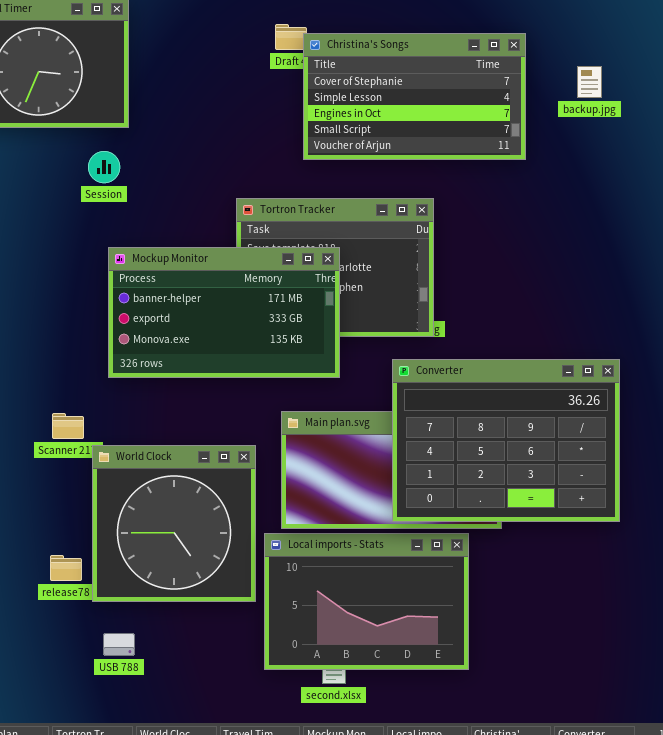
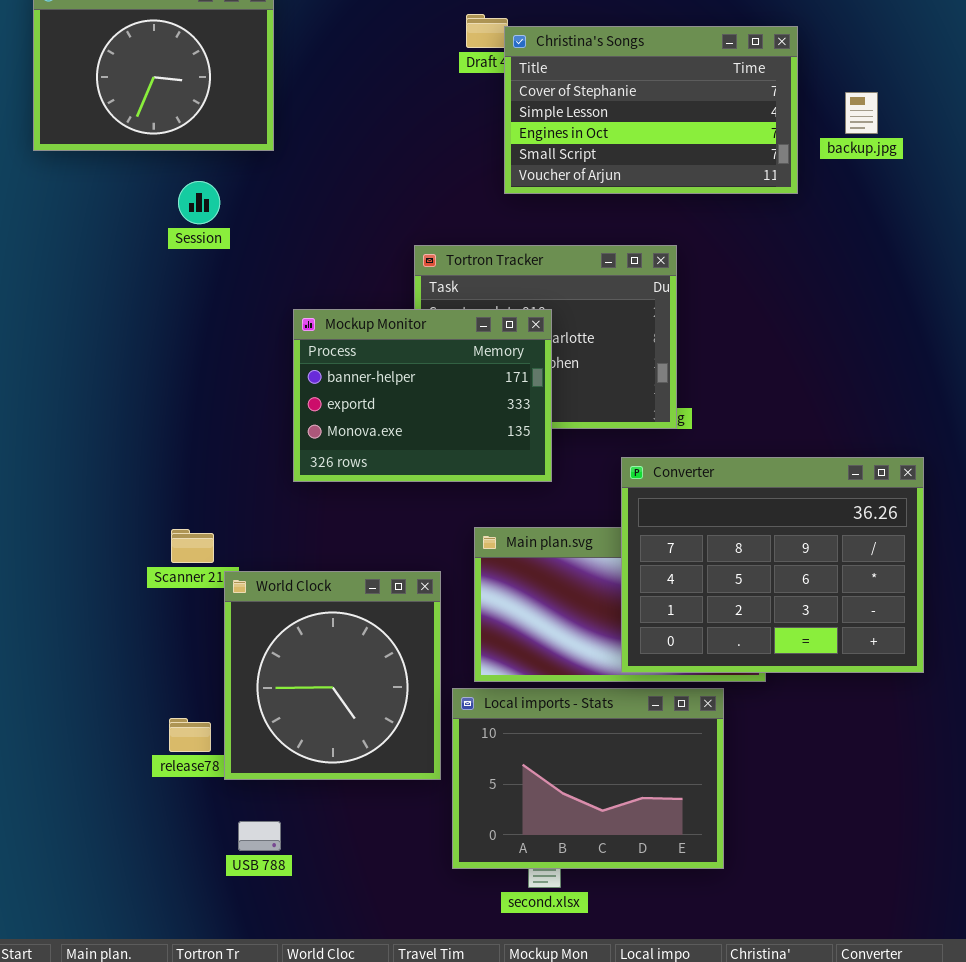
backup.jpg: [577,66,602,98] -> [845,92,878,134], moved
Session: [88,151,120,183] -> [178,181,220,224], moved
Mockup Monitor: [108,247,340,378] -> [293,309,552,482], resized

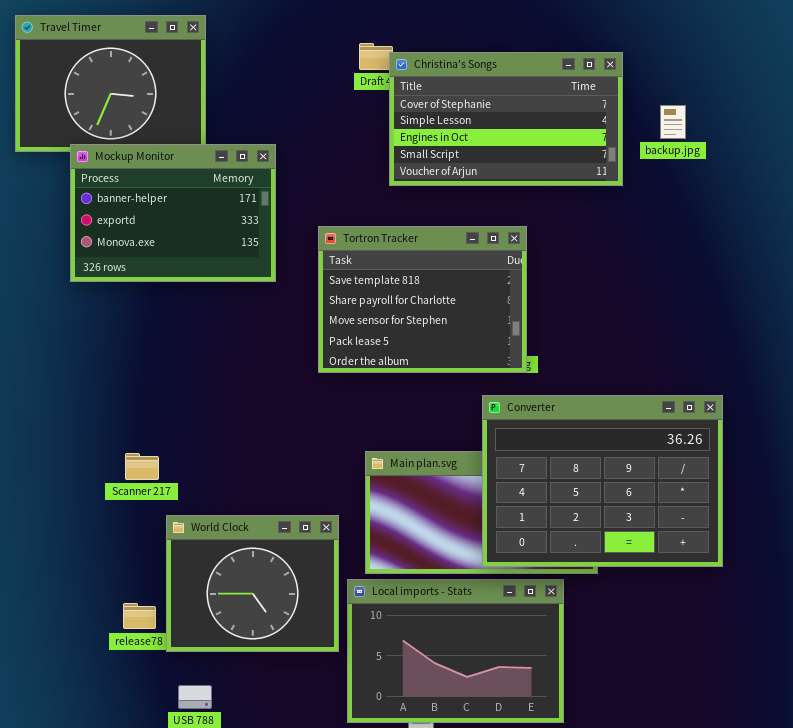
Mockup Monitor: [293,309,552,482] -> [70,144,276,282], moved
World Clock: [224,571,441,780] -> [166,515,339,652], resized

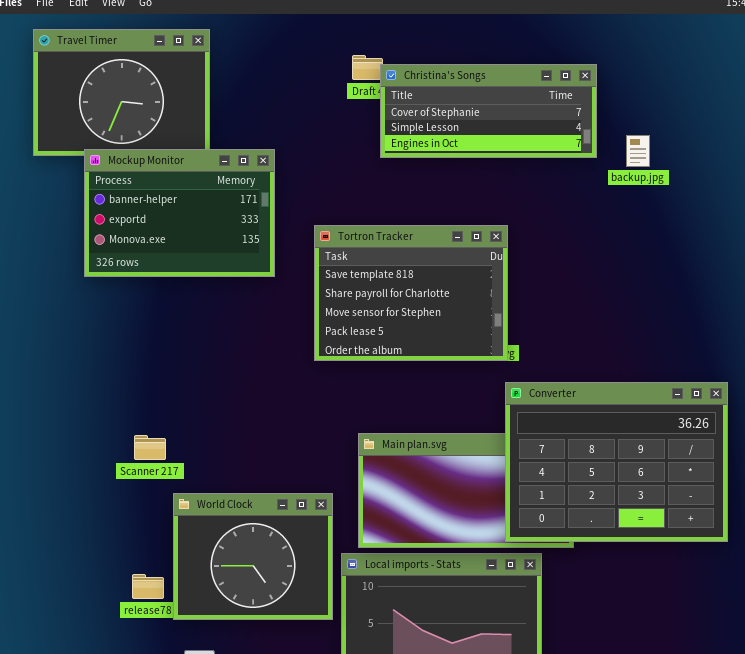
Christina's Songs: [389,52,623,186] -> [380,64,597,158], resized
backup.jpg: [660,105,686,139] -> [626,135,650,167], moved
Converter: [482,395,723,567] -> [505,382,728,542], moved

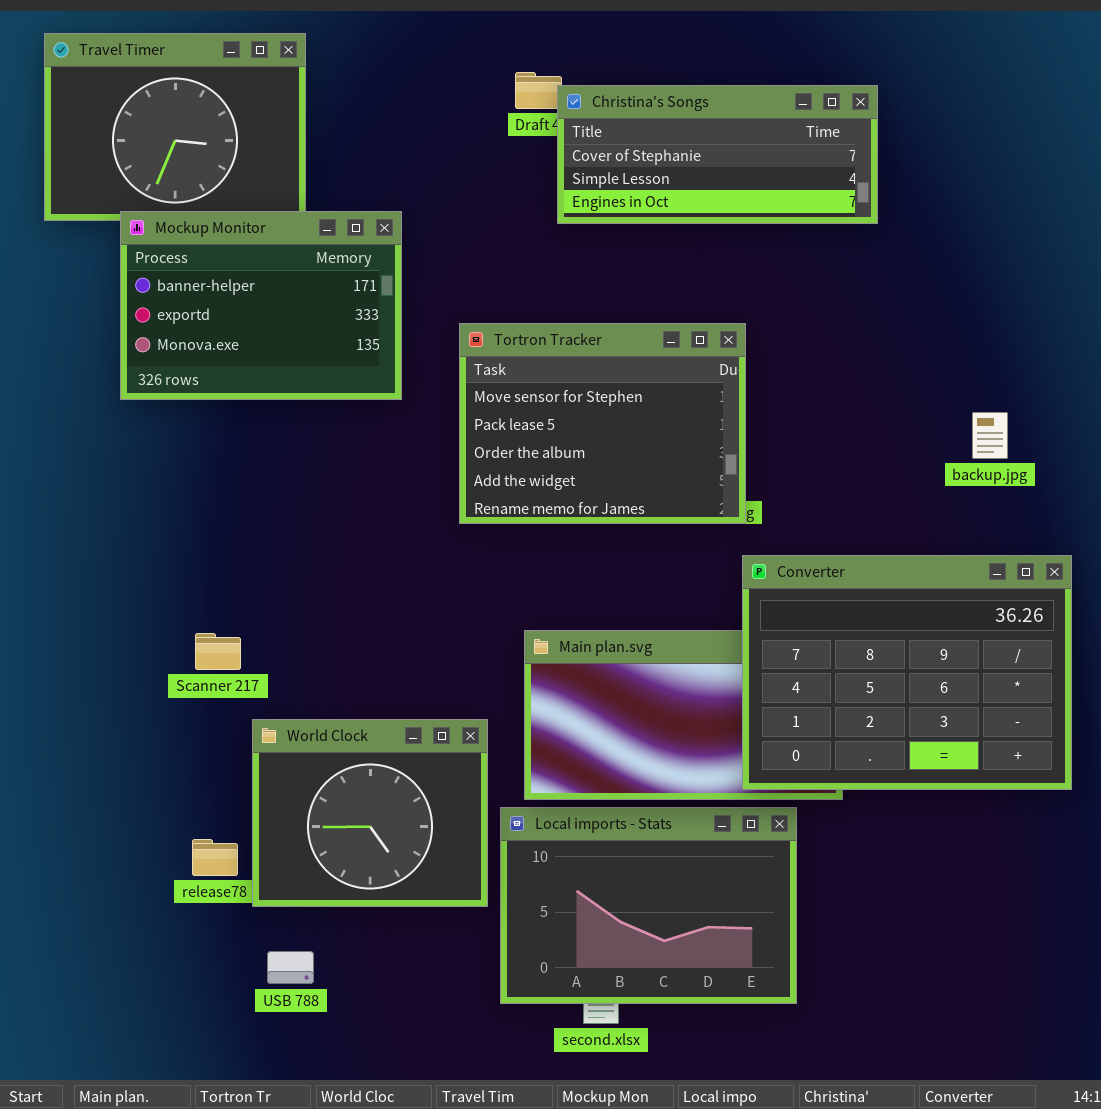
backup.jpg: [626,135,650,167] -> [972,412,1008,459], moved
Tortron Tracker: [314,225,508,361] -> [459,323,746,524], scrolled down 2 rows

